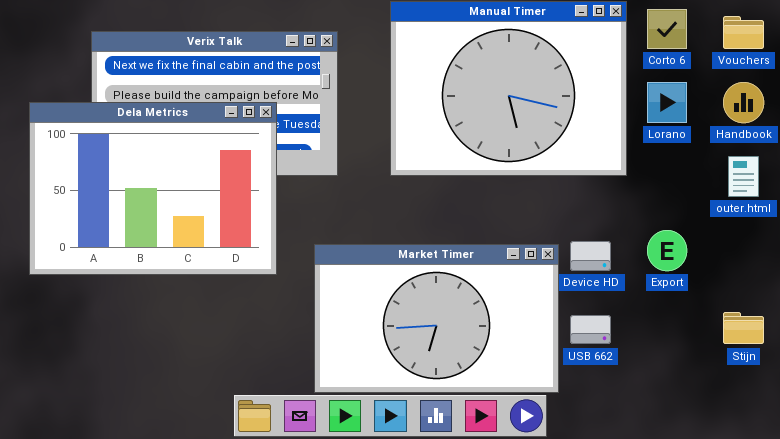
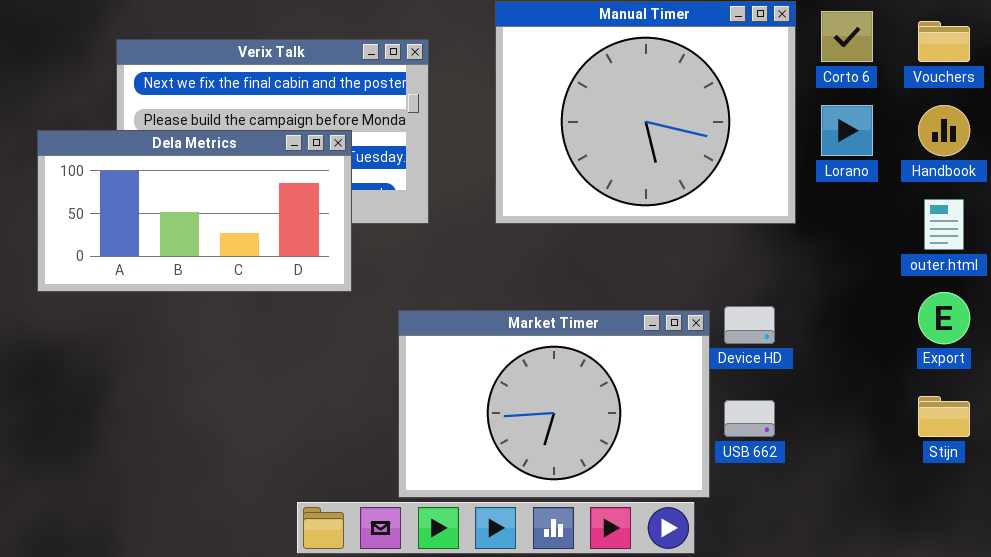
Dela Metrics: [29,102,277,275] -> [37,130,352,292], resized
Export: [647,230,687,271] -> [918,292,970,344], moved

